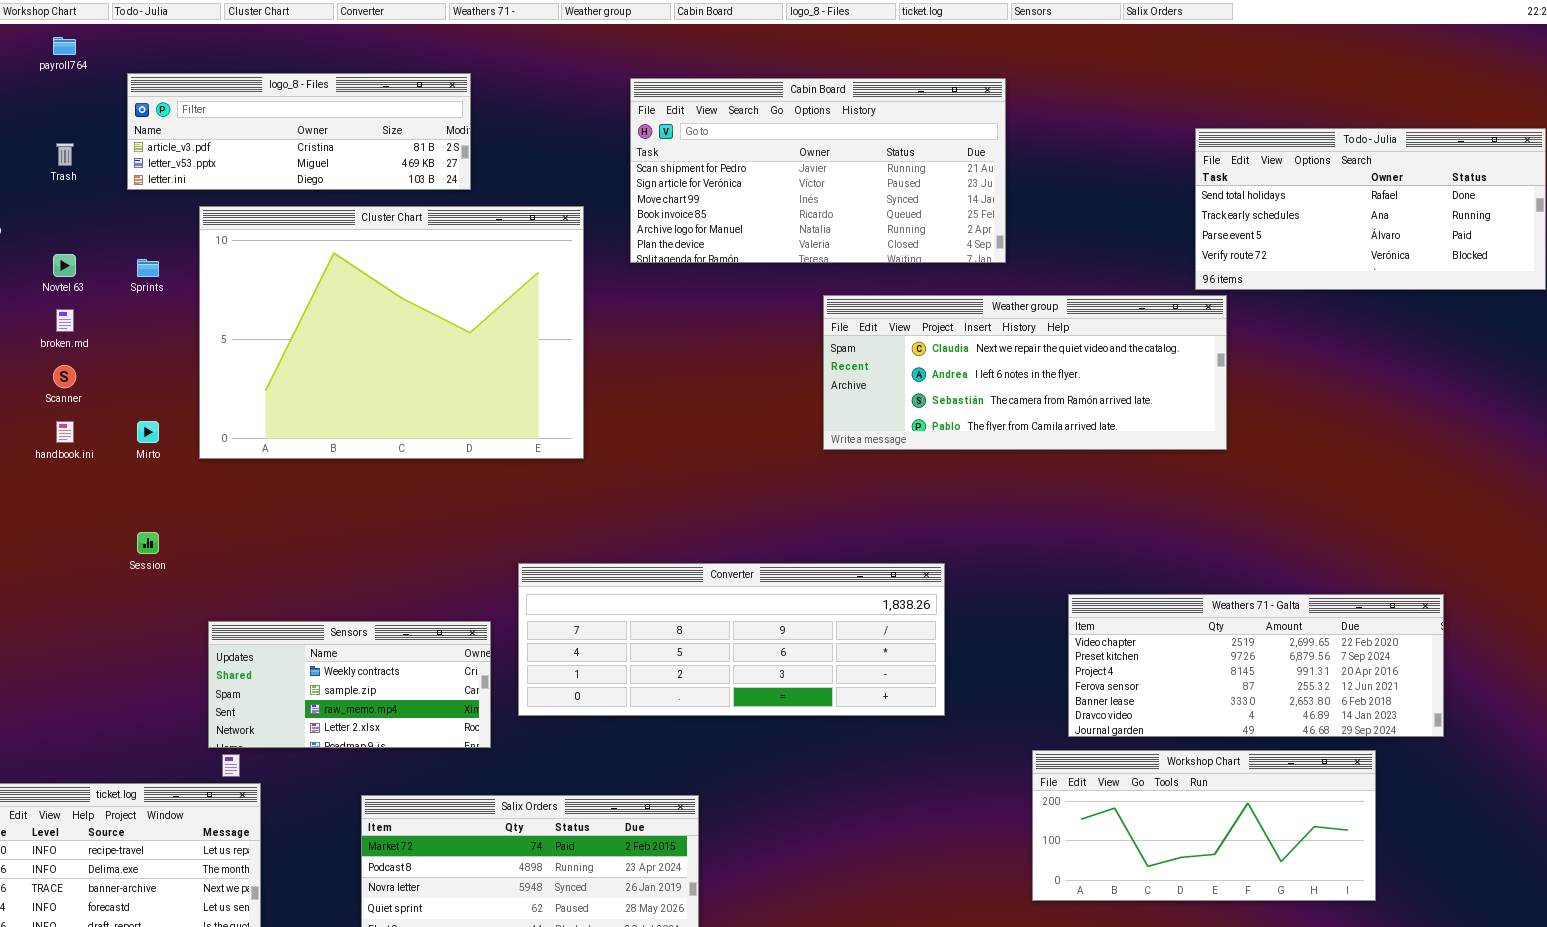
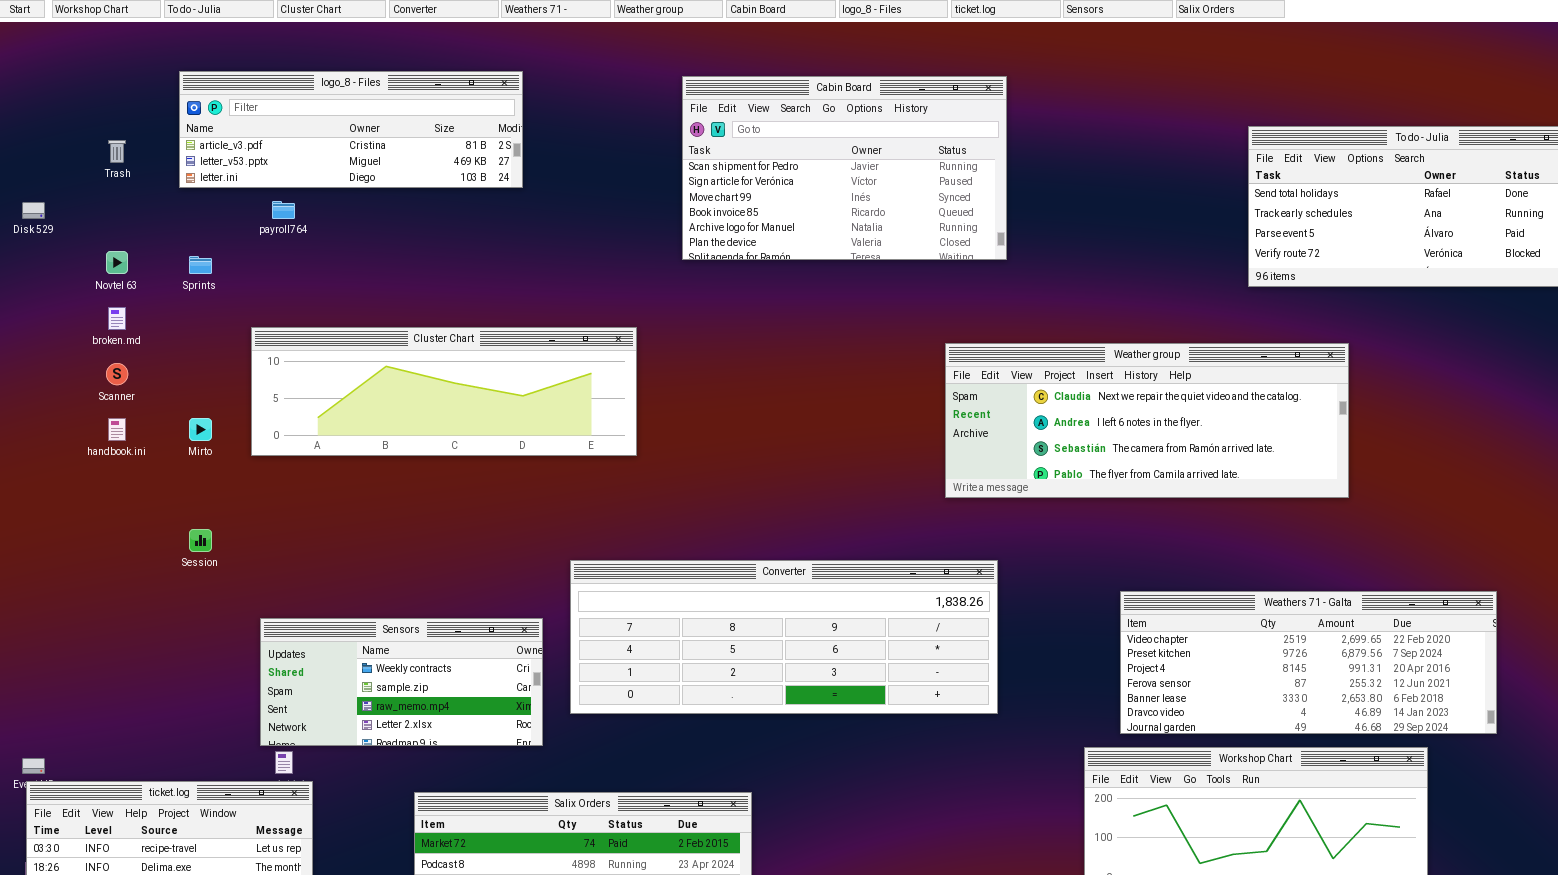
payroll764: [53,37,76,55] -> [272,201,295,219], moved
Cabin Board: [630,78,1006,263] -> [682,76,1007,260], resized
Cluster Chart: [199,206,584,459] -> [251,327,637,456], resized
Weather group: [823,295,1227,450] -> [945,343,1349,498], moved

